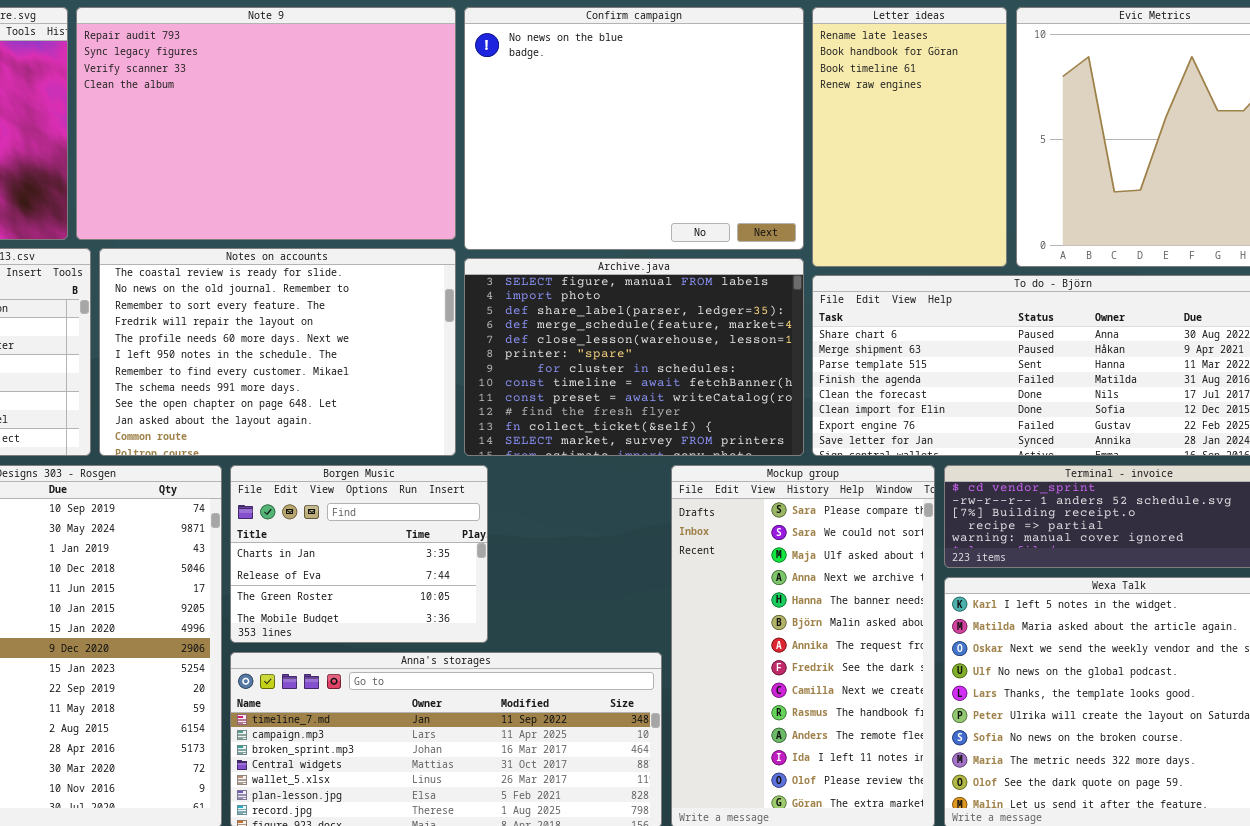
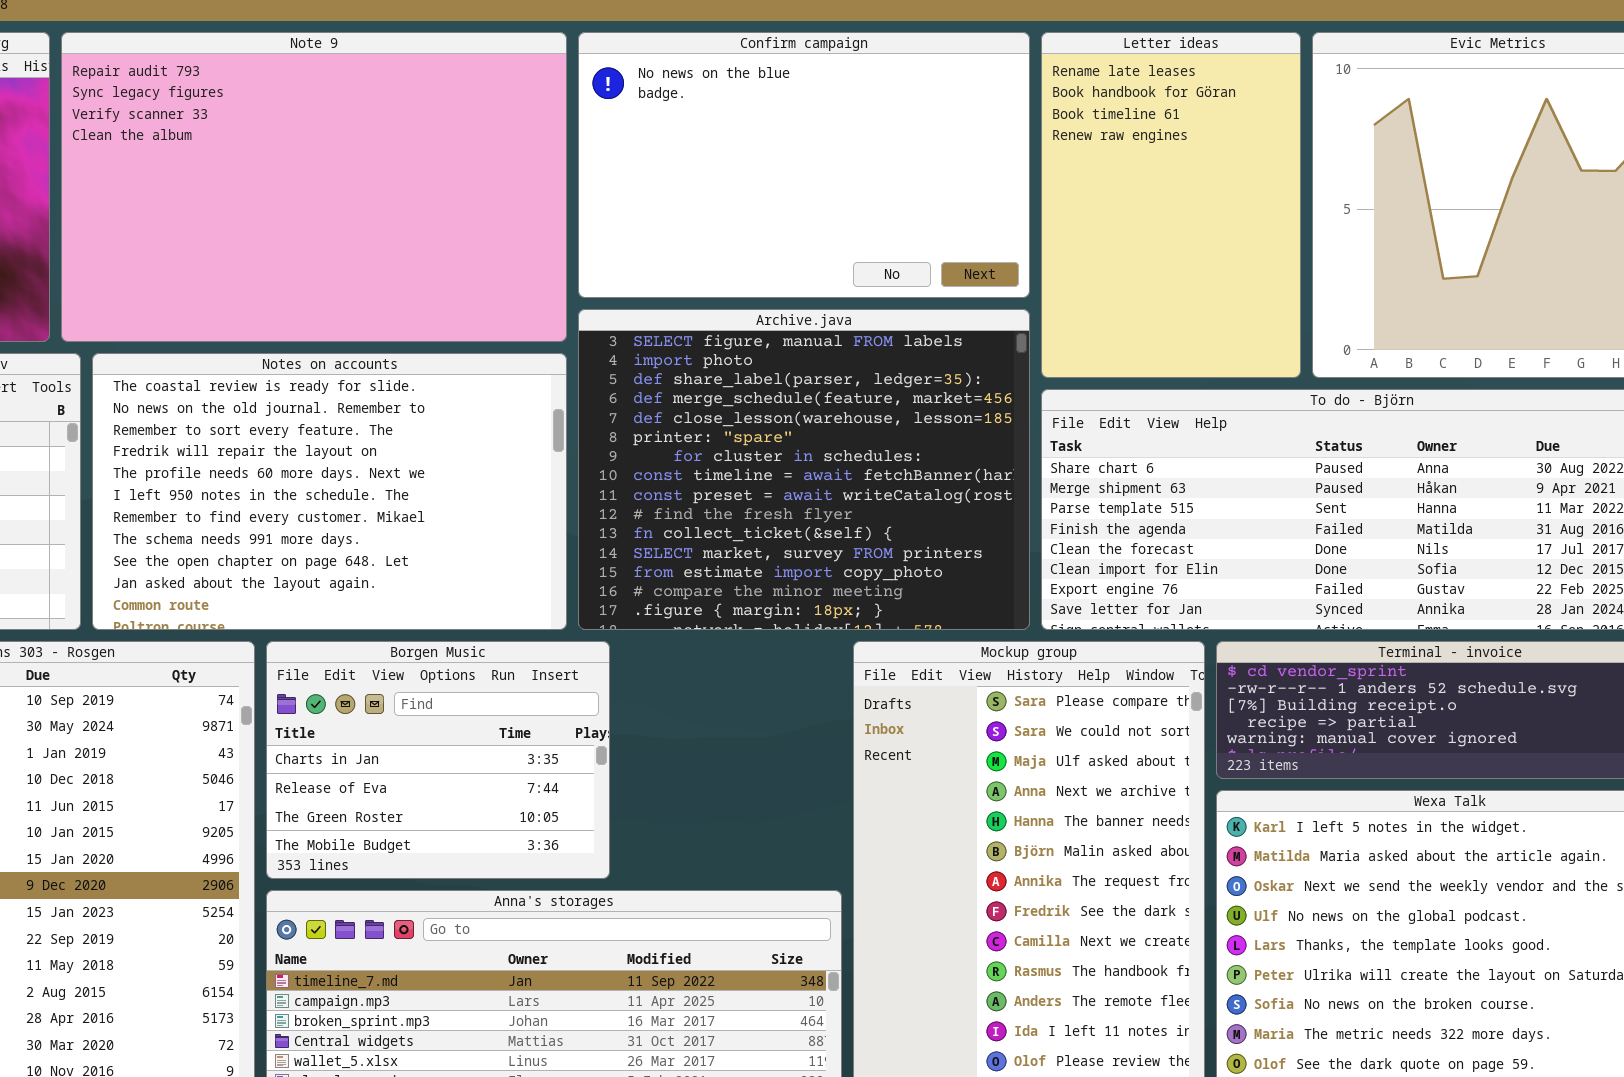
Confirm campaign: [464,7,804,250] -> [578,32,1030,298], resized
Archive.java: [464,258,804,456] -> [578,309,1030,630], resized

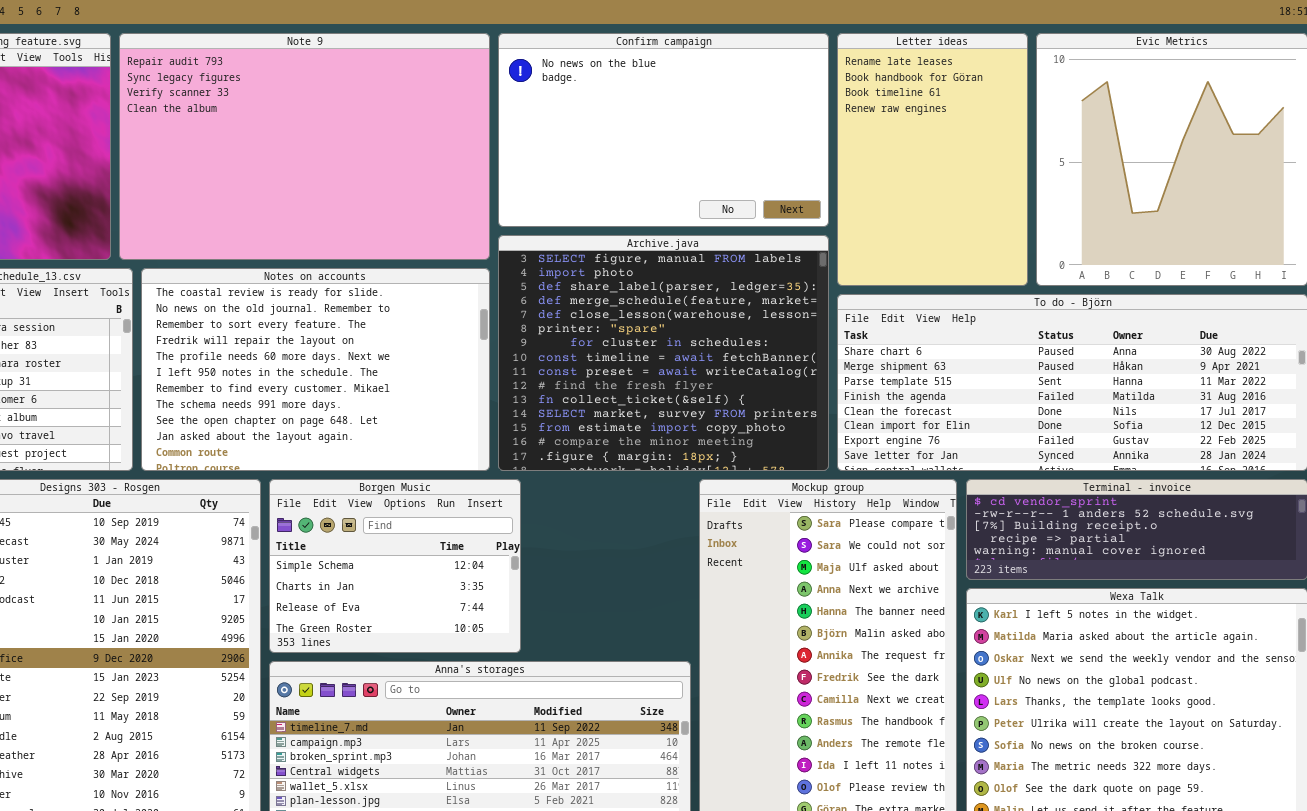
Borgen Music: [266,641,610,879] -> [269,479,521,653], scrolled up 1 row

